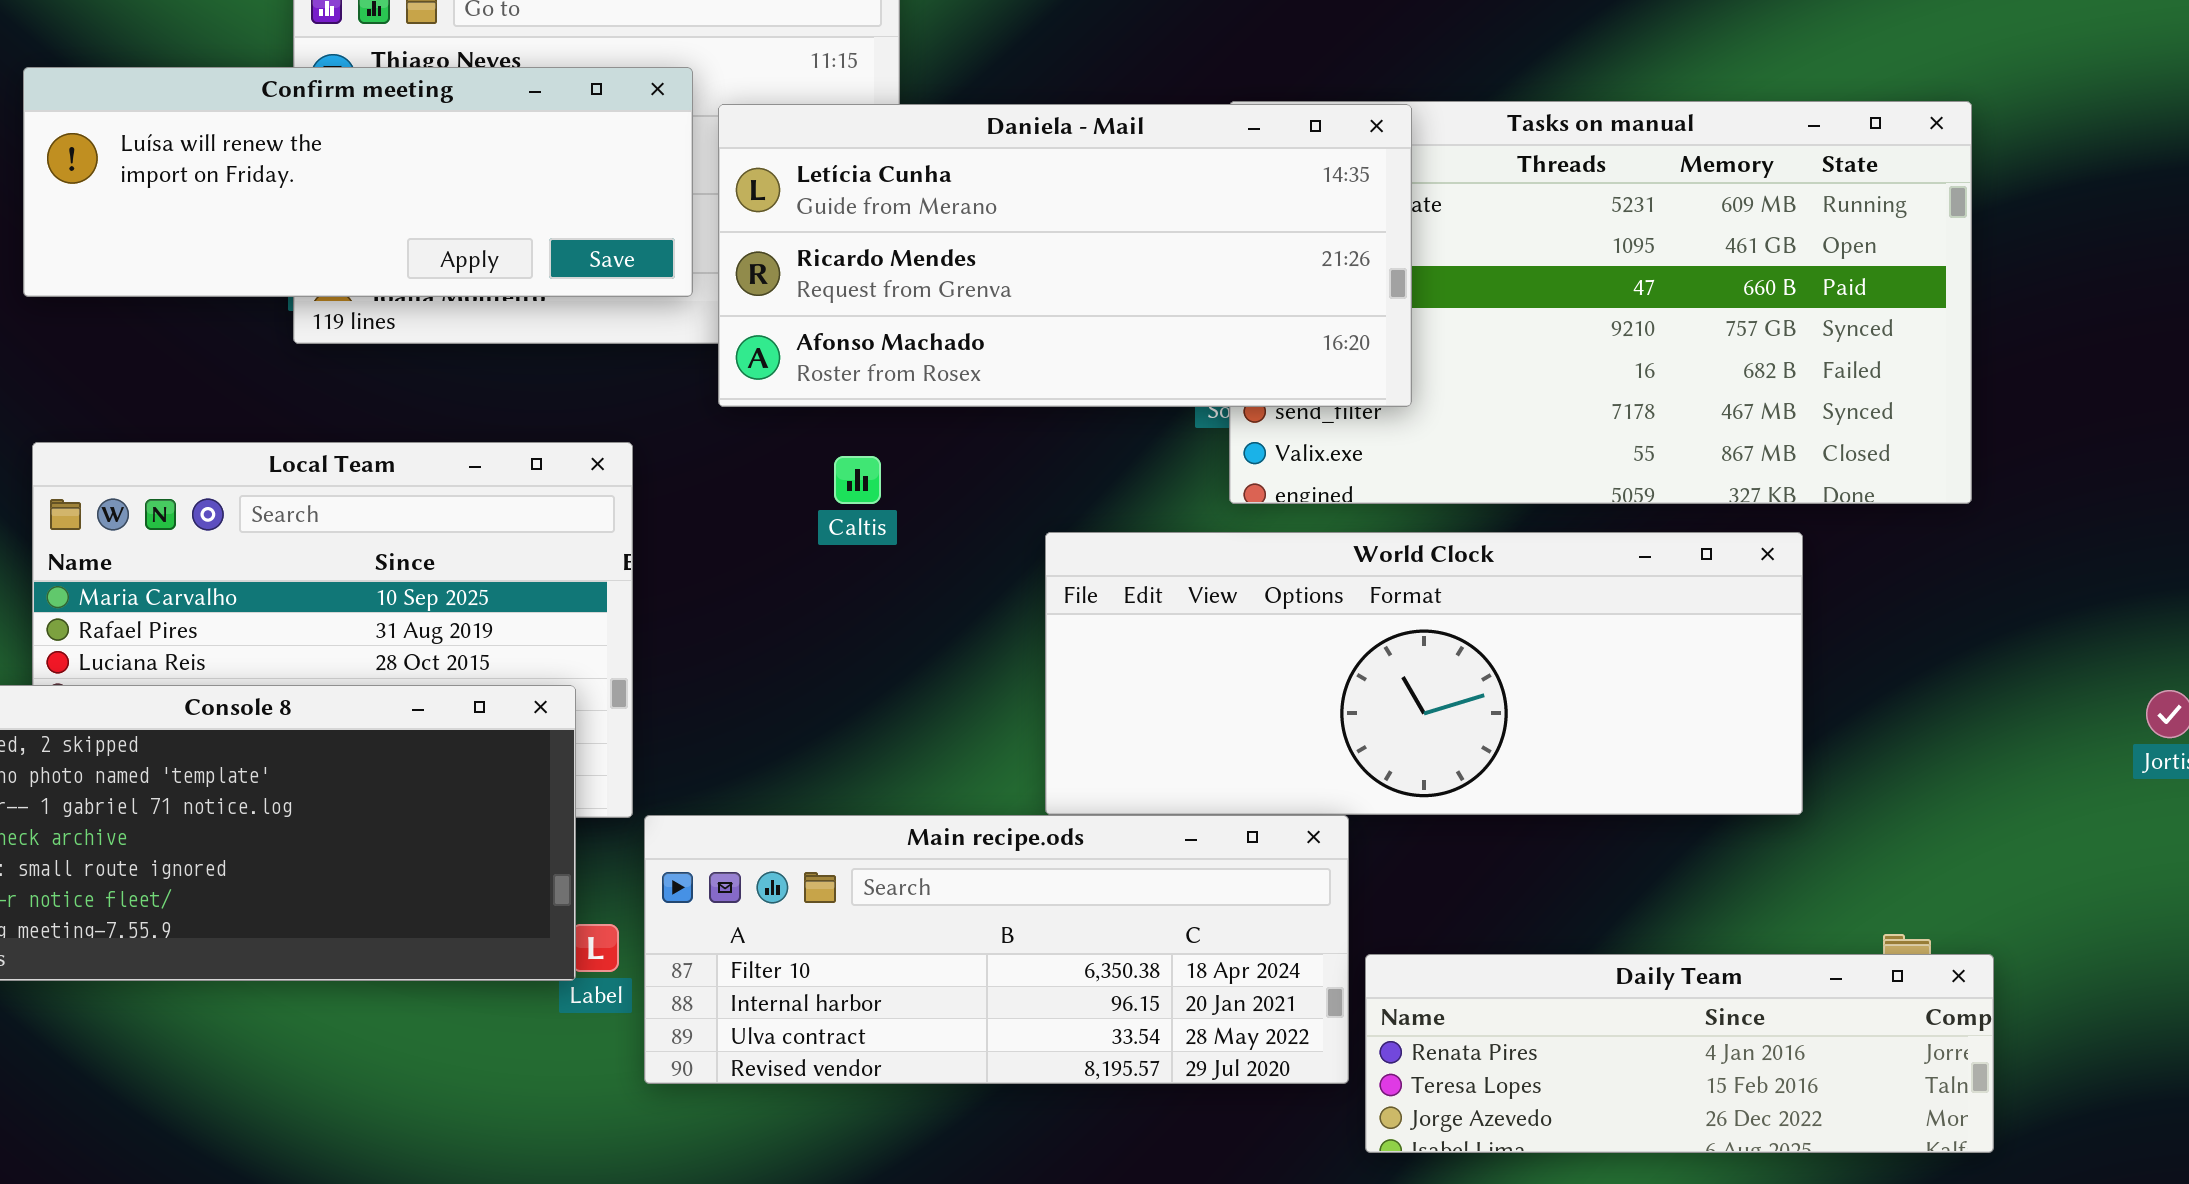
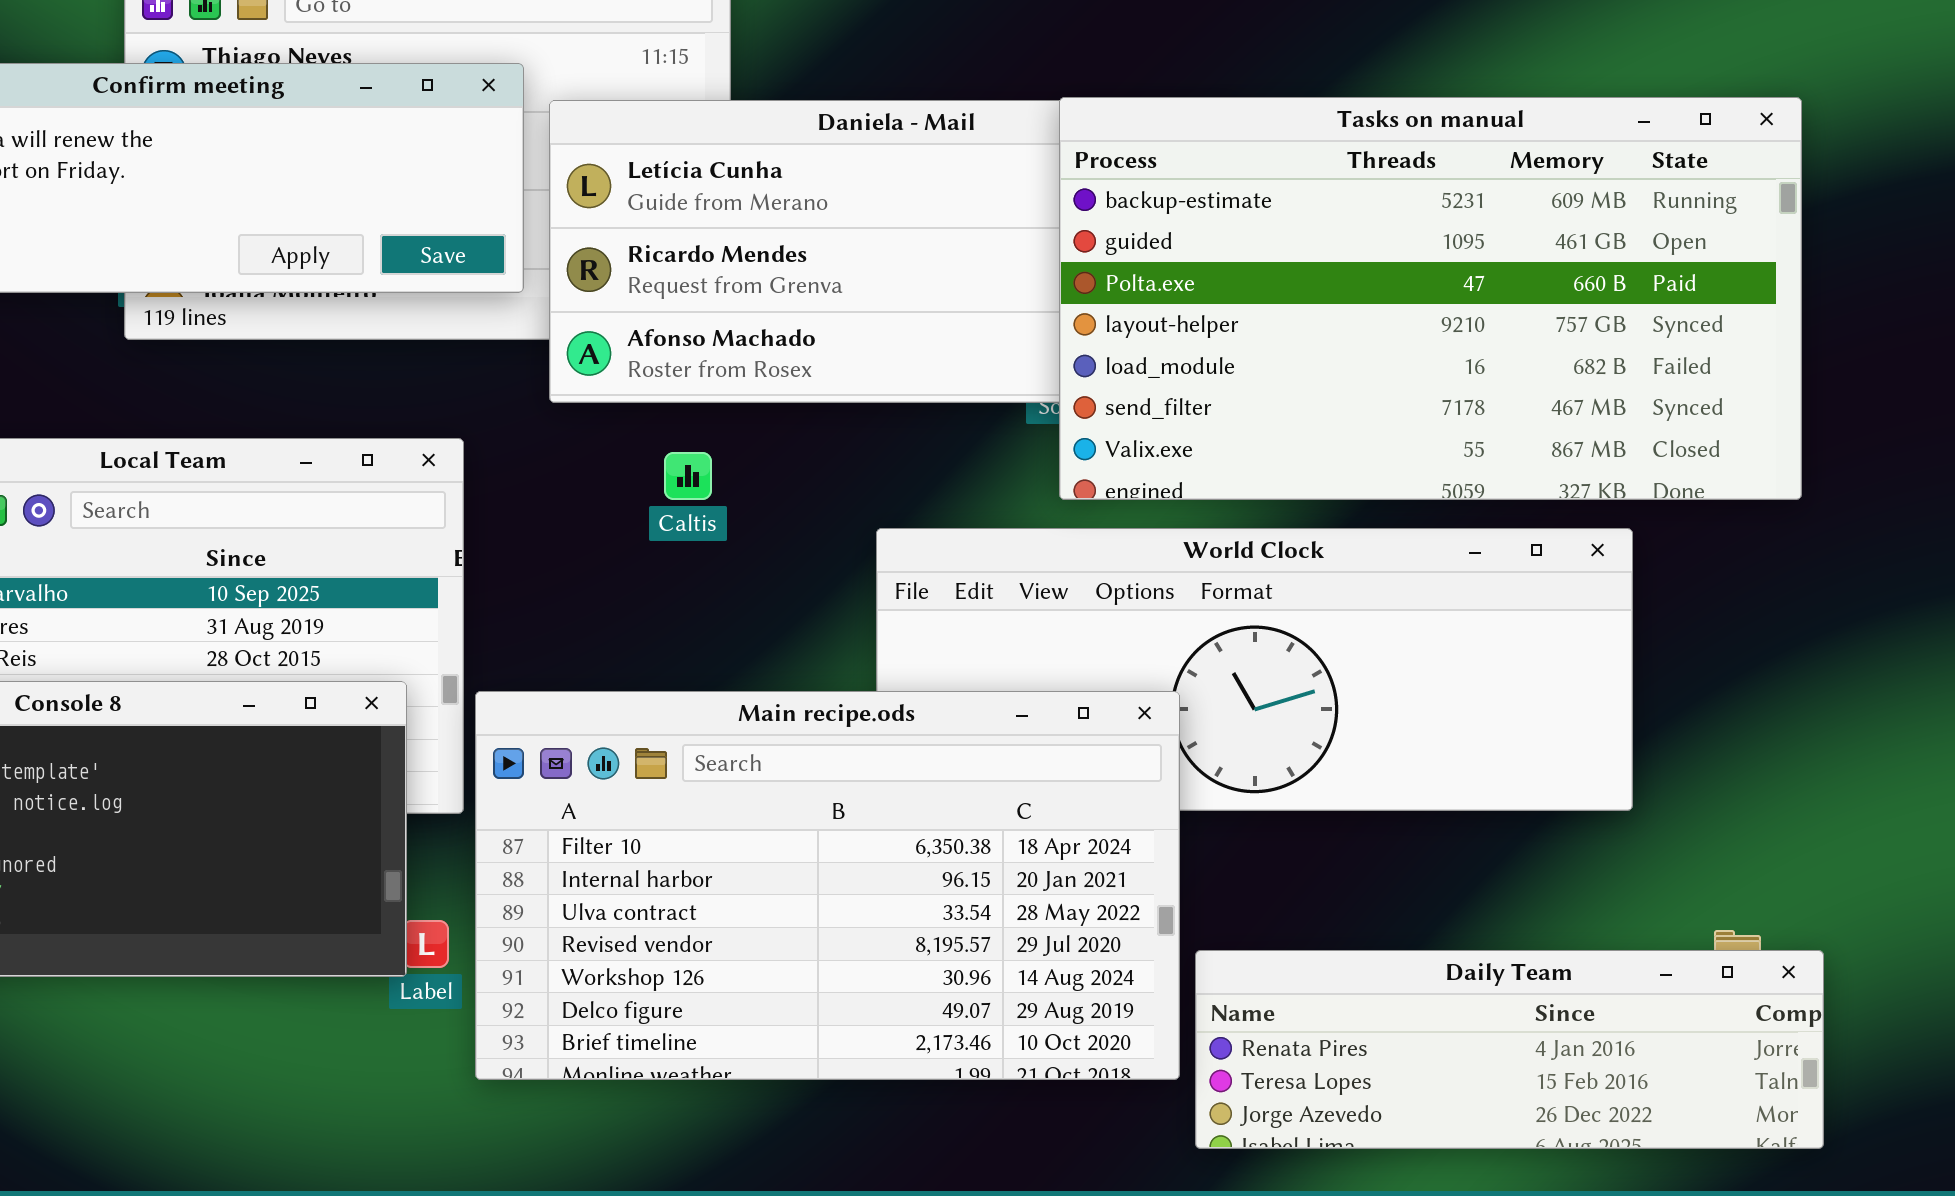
Tasks on manual: [1229,101,1972,504] -> [1059,97,1802,500], raised
Main recipe.ods: [644,815,1349,1084] -> [475,691,1180,1080], resized

